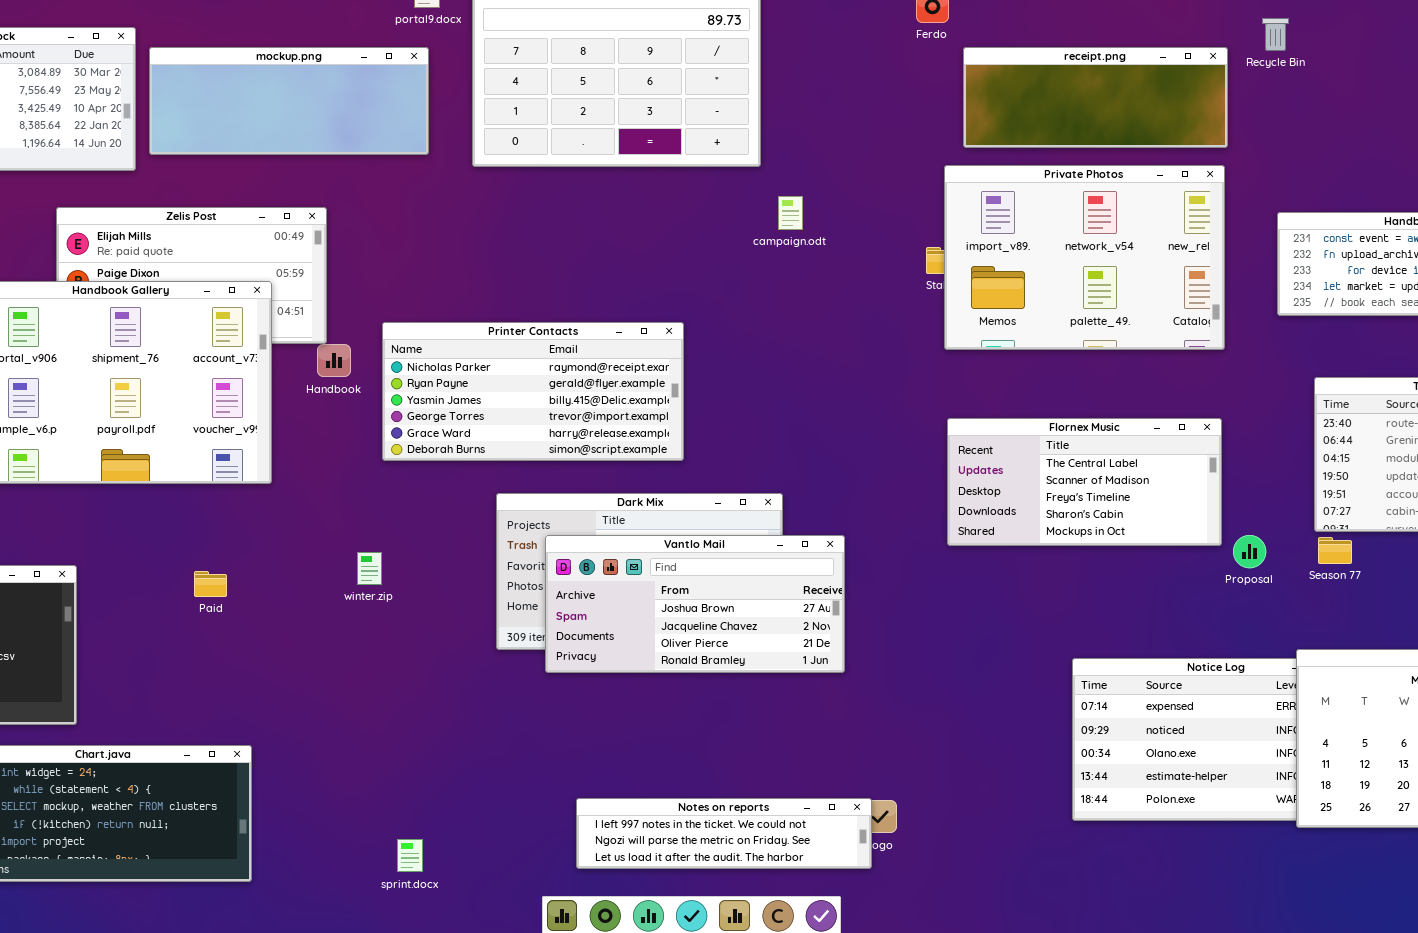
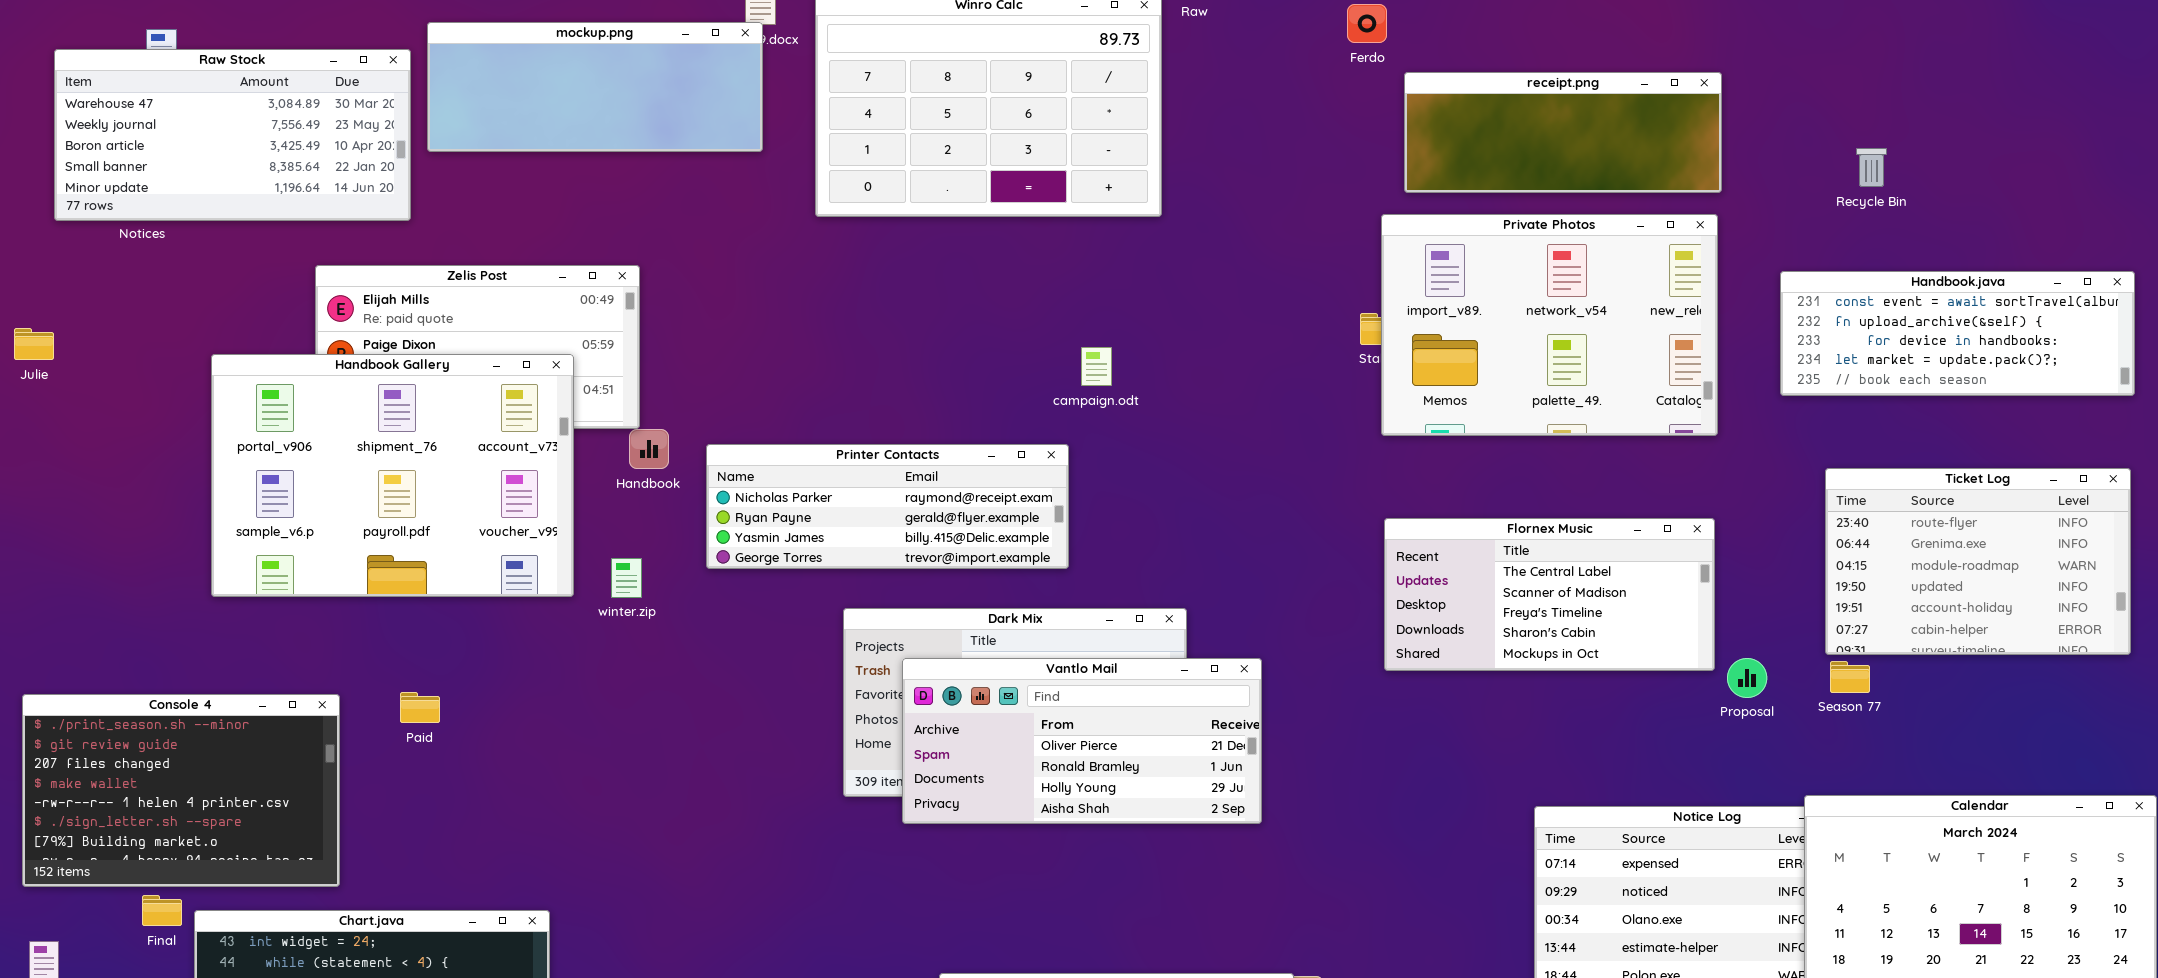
Recycle Bin: [1262,18,1289,51] -> [1856,148,1887,187], moved
mockup.png: [149,47,429,155] -> [427,22,763,152], moved
campaign.odt: [778,196,803,230] -> [1081,347,1112,386], moved
Printer Contacts: [382,322,684,461] -> [706,444,1069,569], resized
Vantlo Mail: [545,535,845,673] -> [902,658,1262,824], scrolled down 2 rows
winter.zip: [357,552,382,585] -> [611,558,642,598], moved
Paid: [194,571,227,597] -> [400,692,440,723], moved

